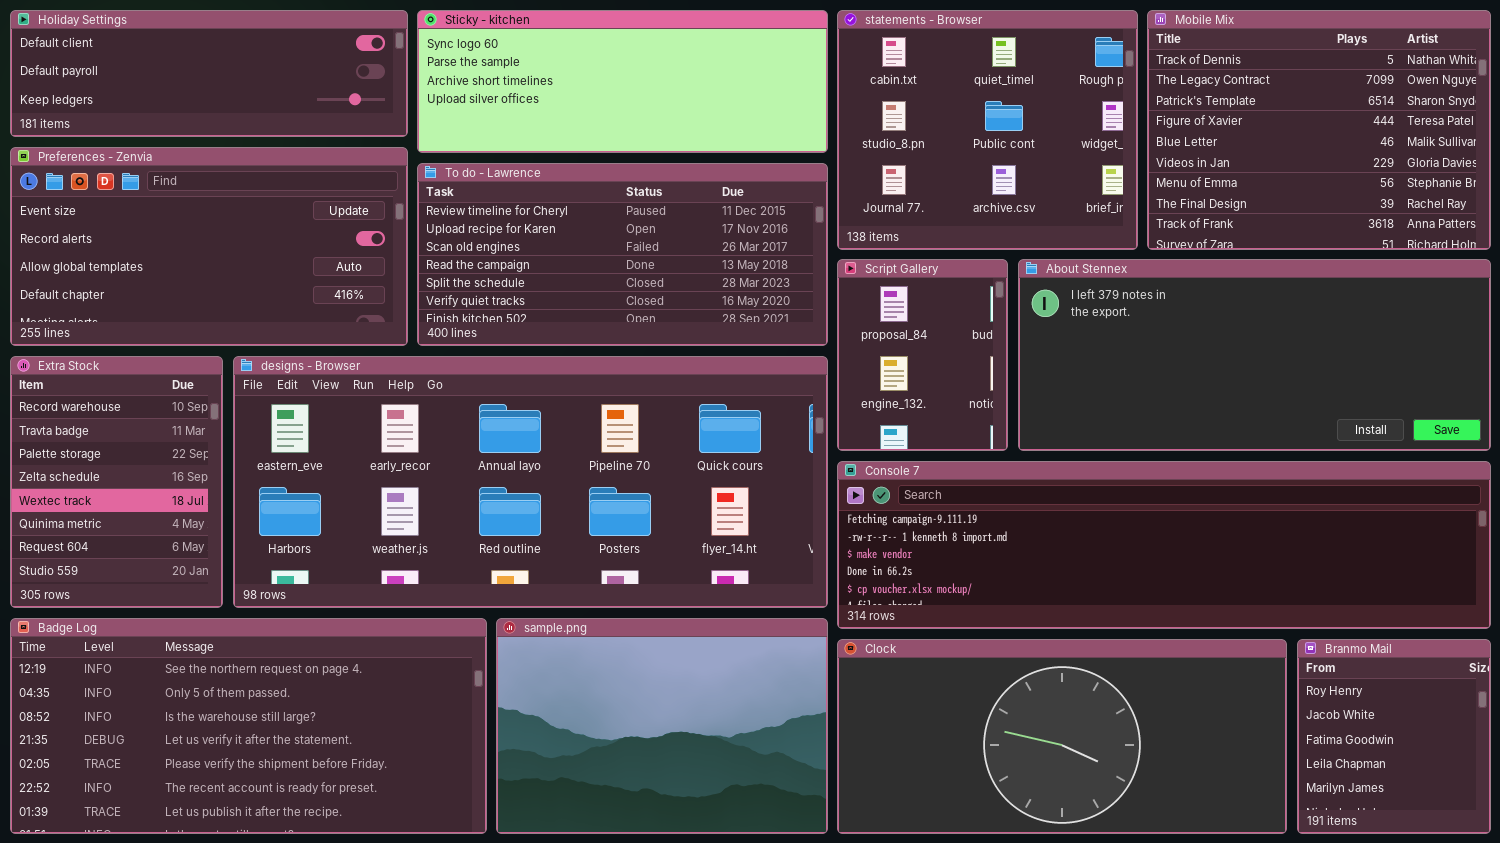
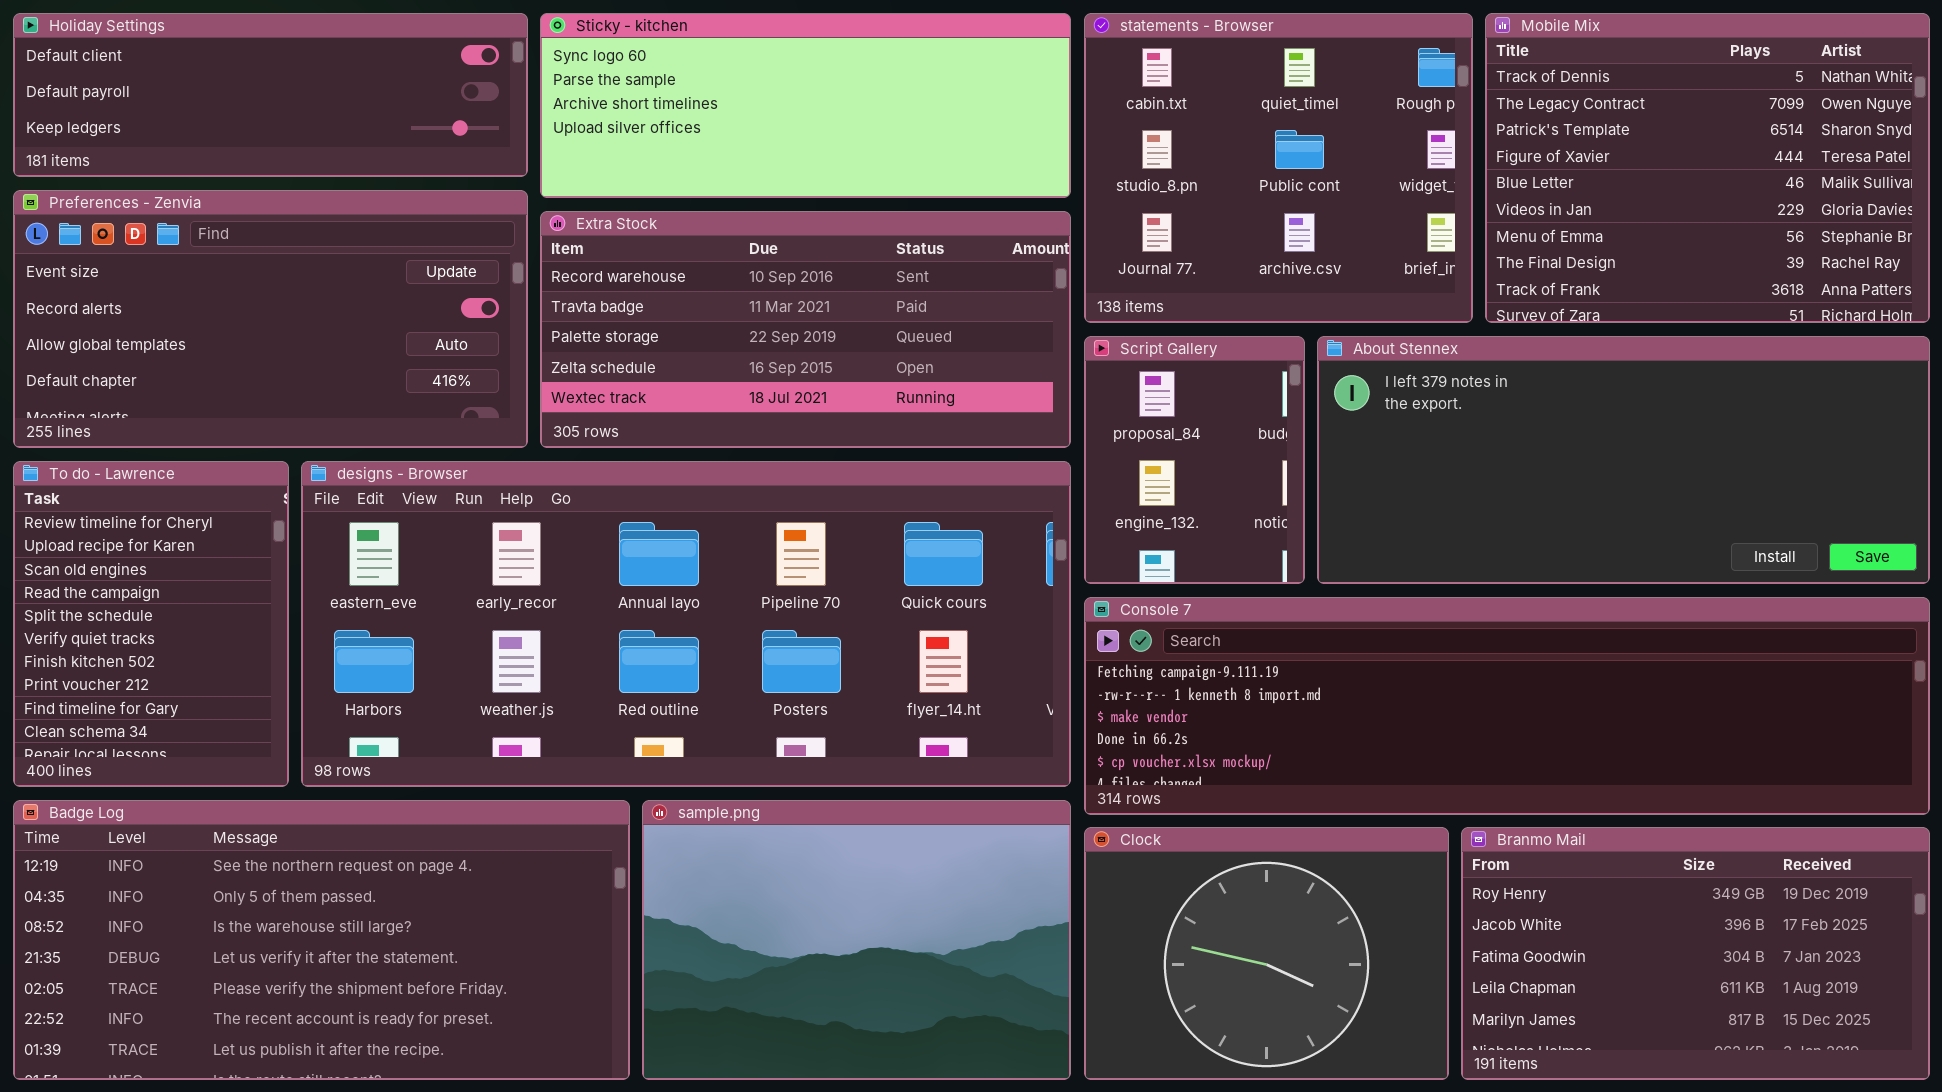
To do - Lawrence: [417,163,828,346] -> [13,461,289,787], moved, resized
Extra Stock: [10,356,223,608] -> [540,211,1071,448], moved, resized
Clock: [837,639,1287,834] -> [1084,827,1449,1080], resized
Branmo Mail: [1297,639,1491,834] -> [1461,827,1930,1080], resized

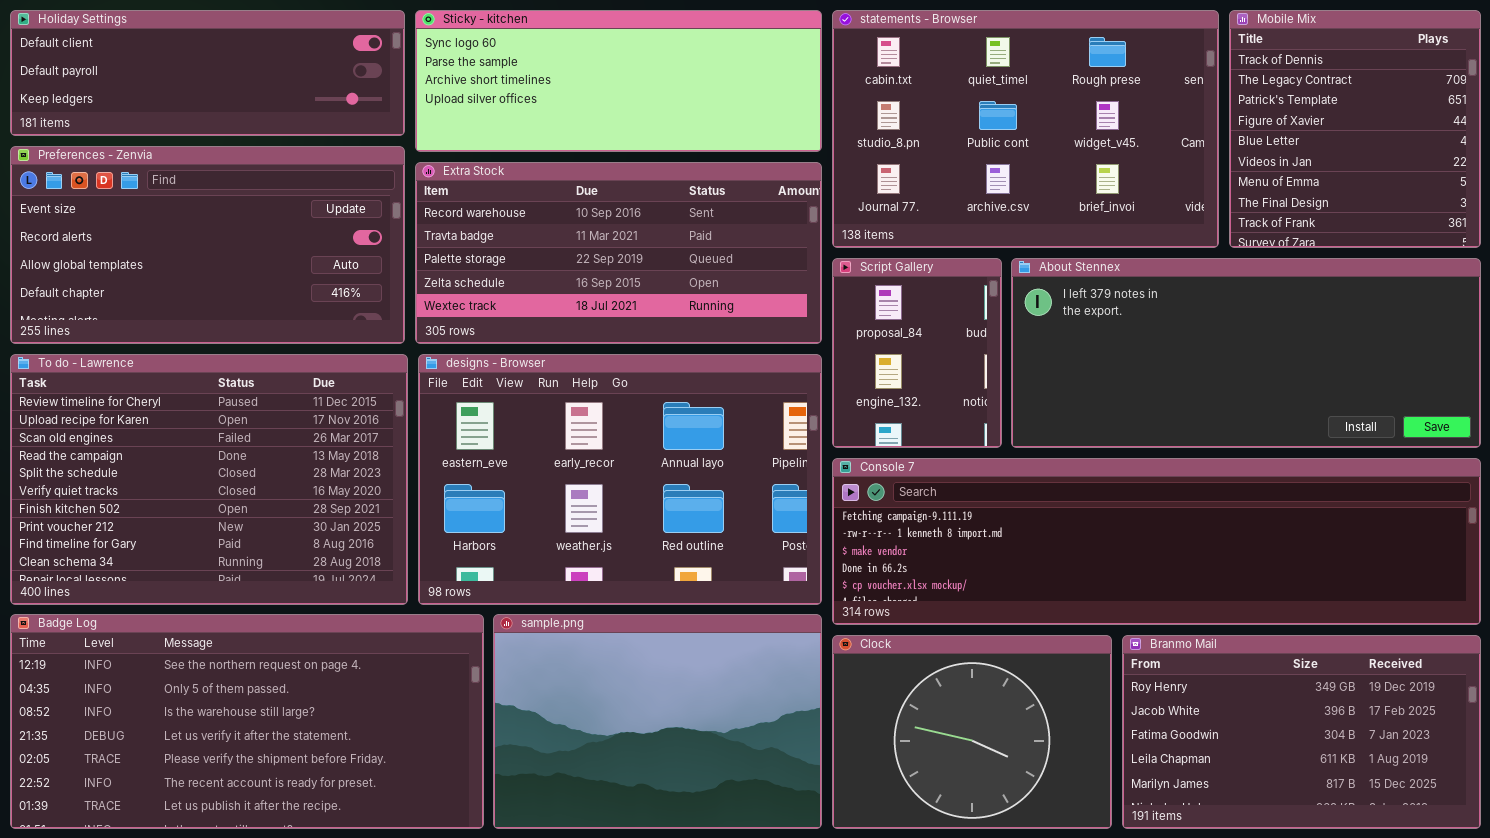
statements - Browser: [1084,13,1473,323] -> [832,10,1219,248], resized
Mobile Mix: [1485,13,1930,323] -> [1229,10,1481,248], resized
To do - Lawrence: [13,461,289,787] -> [10,354,408,605], resized
designs - Browser: [301,461,1071,787] -> [418,354,822,605], resized

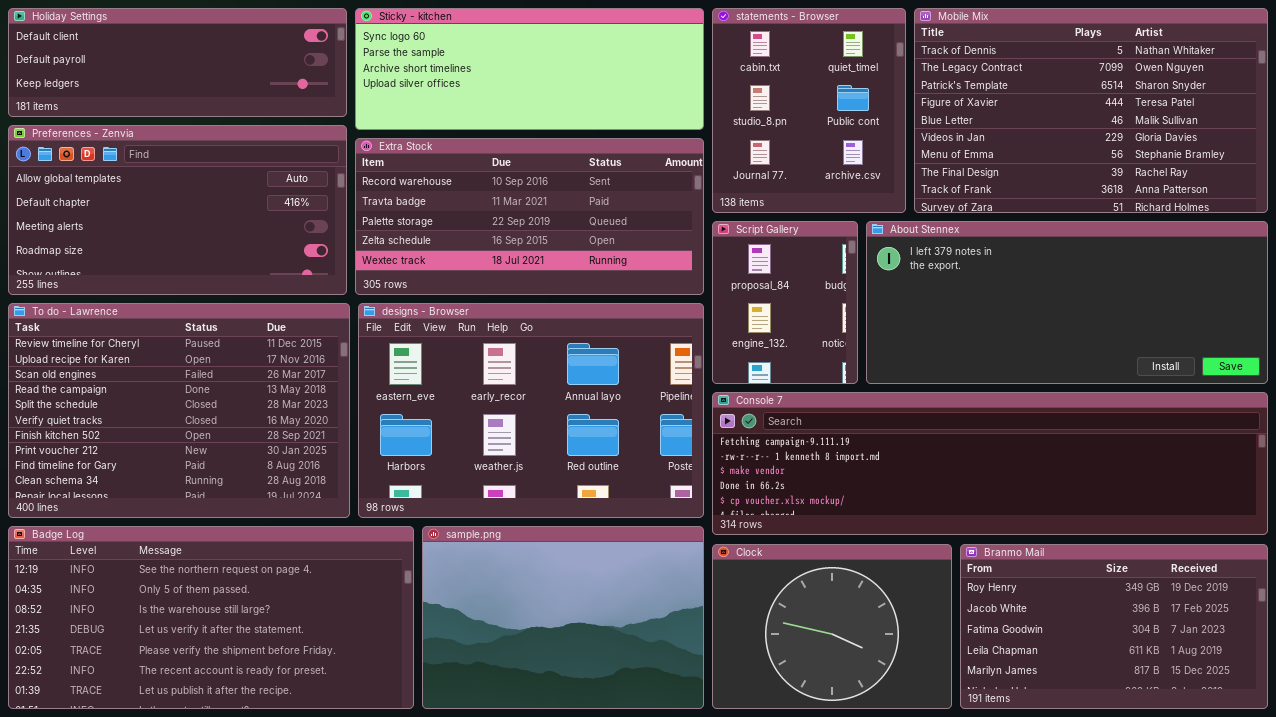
statements - Browser: [832,10,1219,248] -> [712,8,906,213], resized
Mobile Mix: [1229,10,1481,248] -> [914,8,1268,213], resized
Preferences - Zenvia: [10,146,405,344] -> [8,125,347,295], scrolled down 2 rows

